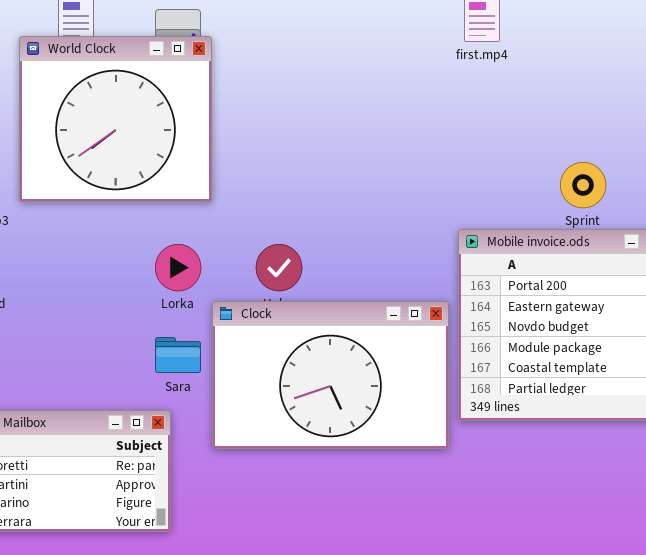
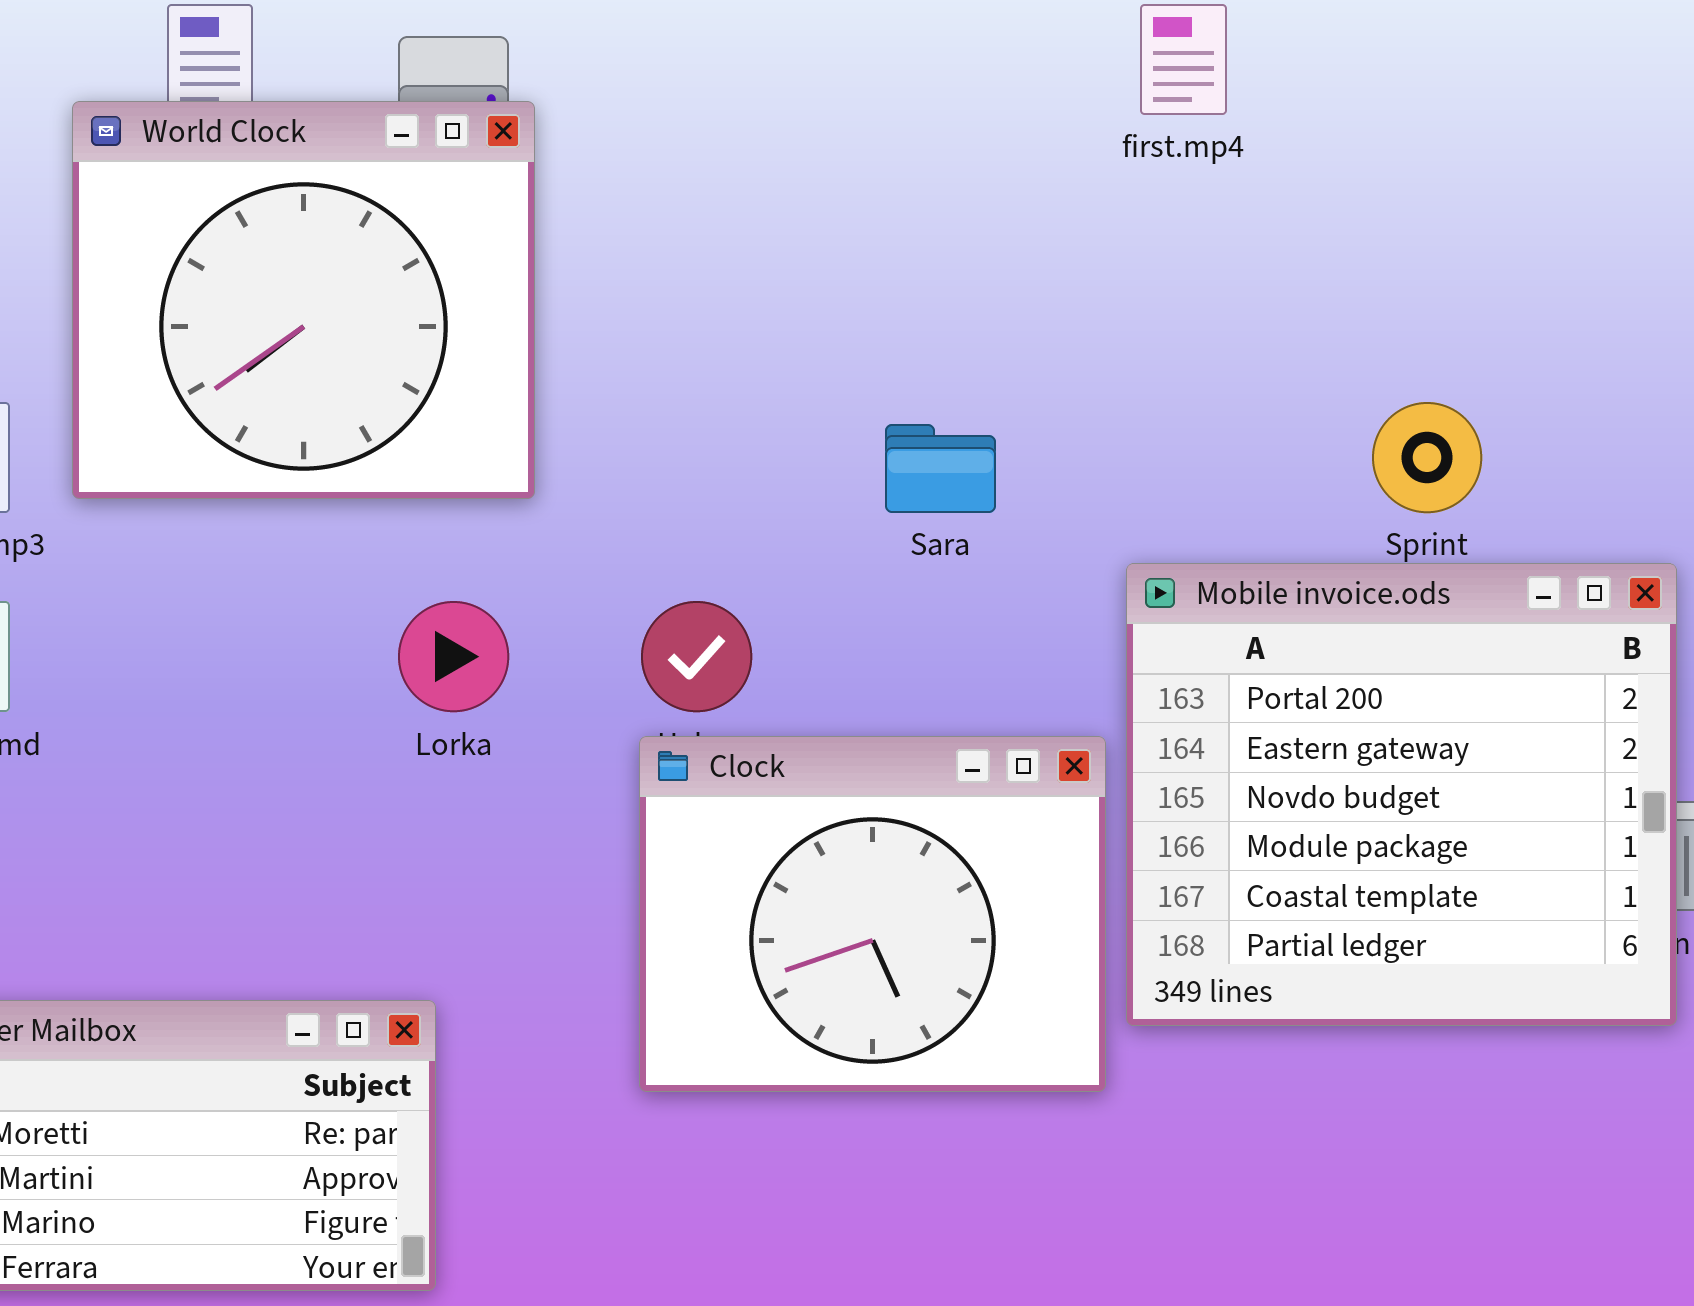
Clock: [212,301,449,449] -> [639,736,1106,1092], resized
Sara: [155,337,201,373] -> [885,424,996,513], moved

